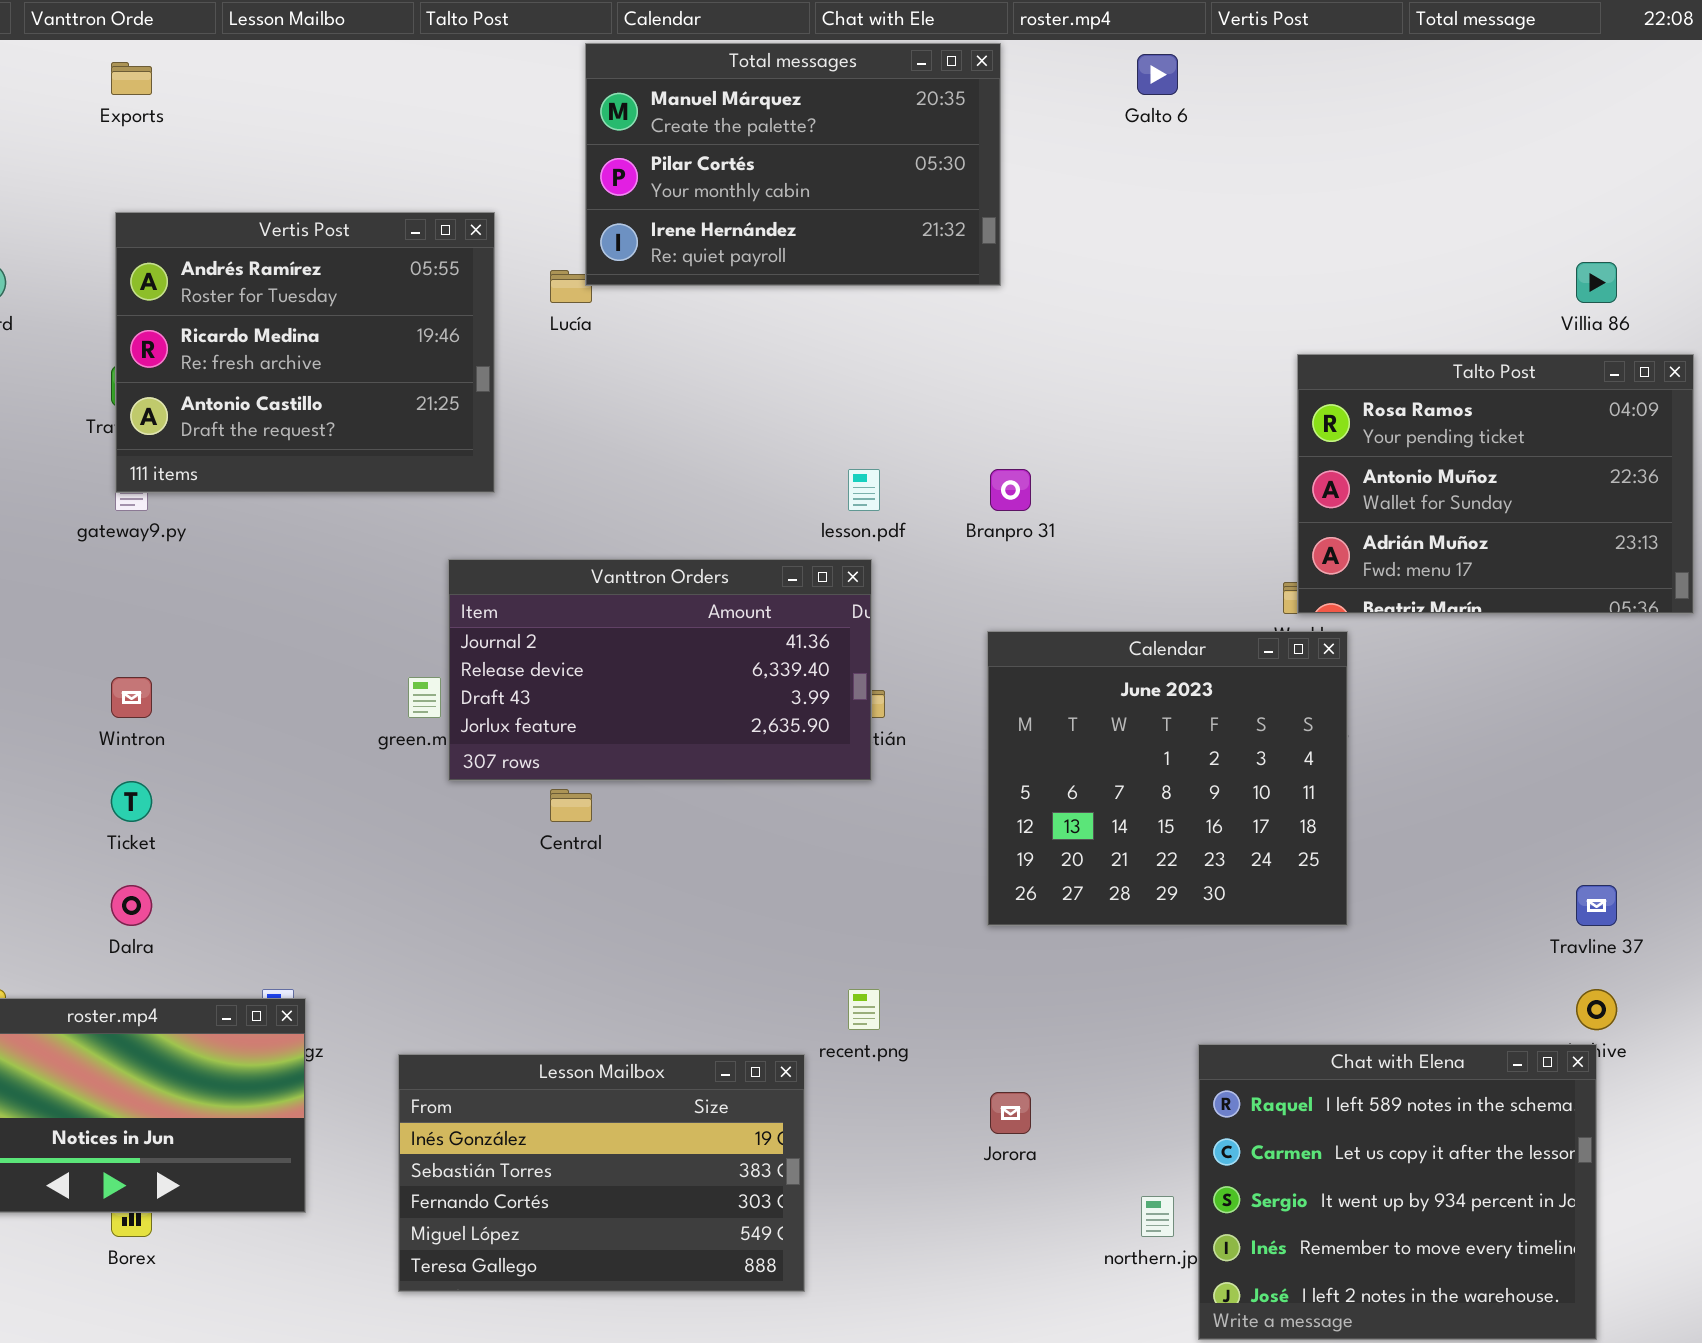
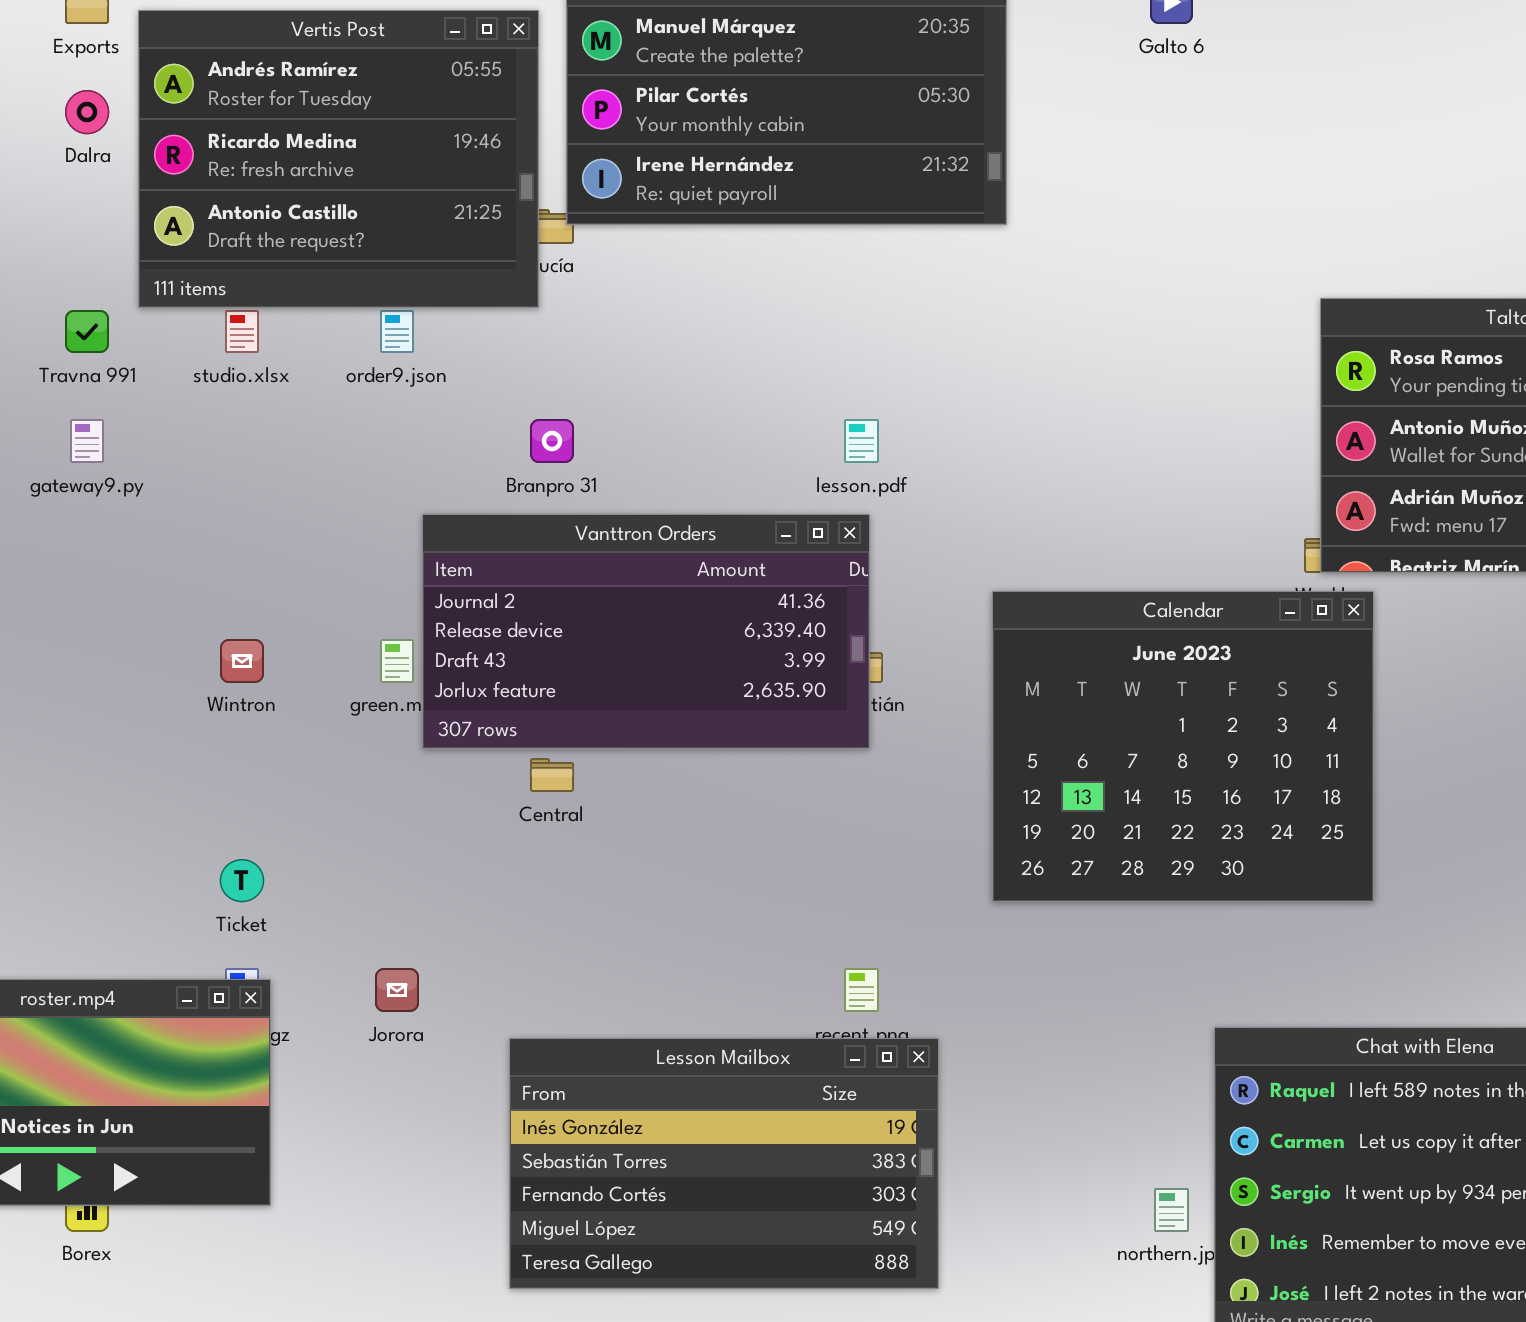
Vertis Post: [115,212,495,493] -> [138,10,539,308], moved
Branpro 31: [990,469,1031,511] -> [530,419,574,463], moved
Wintron: [111,677,152,718] -> [220,639,264,683], moved
Ticket: [111,781,152,822] -> [220,859,264,902], moved
Dalra: [111,885,152,926] -> [65,90,109,134], moved
Lesson Mailbox: [398,1054,805,1292] -> [509,1038,939,1289], moved
Jorora: [990,1092,1031,1134] -> [375,968,419,1012], moved

